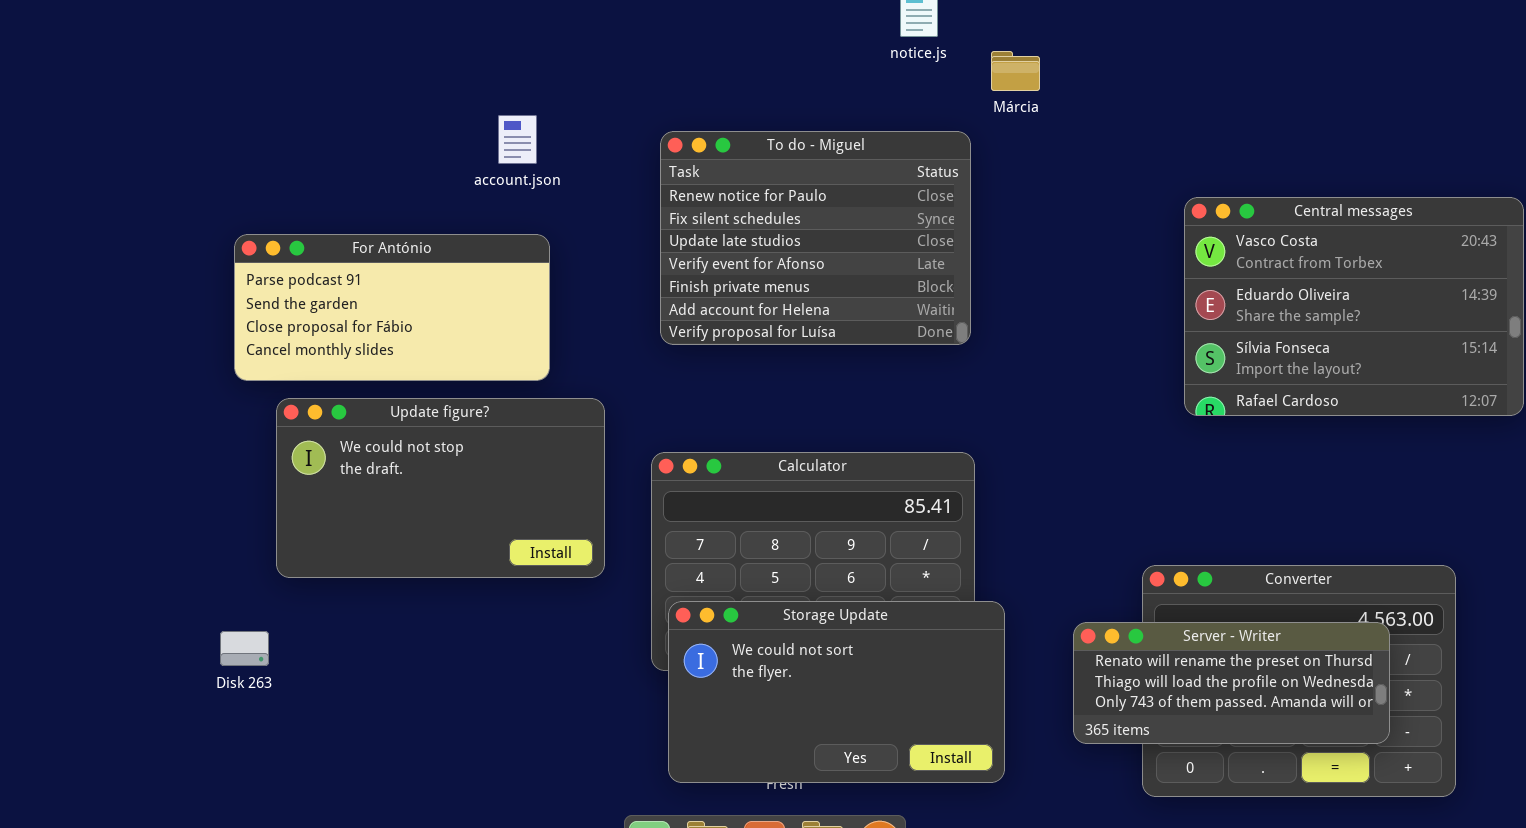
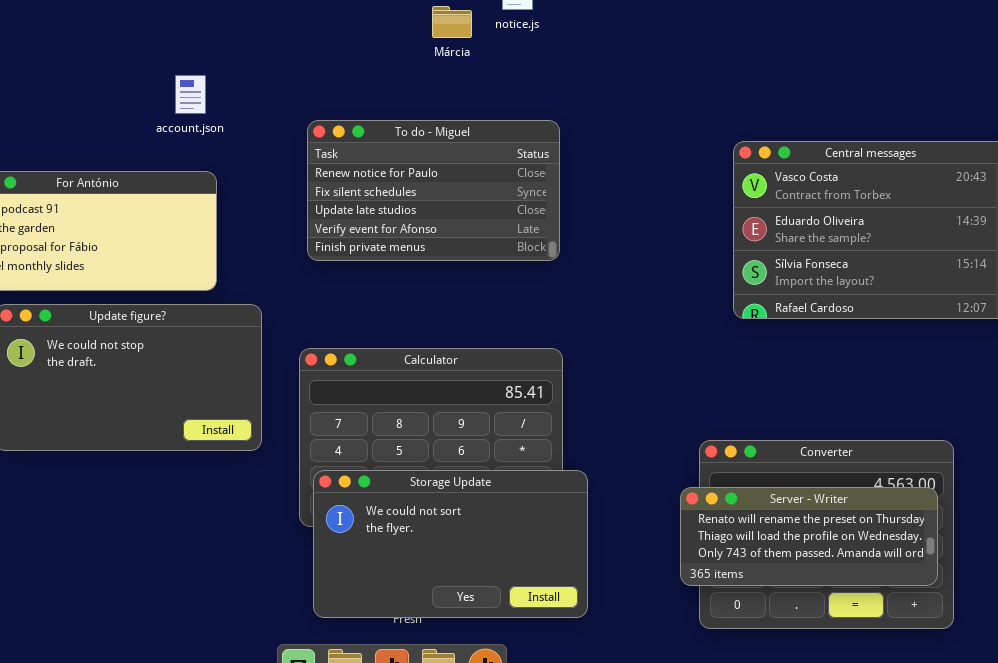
Márcia: [991,51,1040,91] -> [432,6,472,38], moved
To do - Miguel: [660,131,971,345] -> [307,120,560,261], resized
Server - Writer: [1073,622,1390,744] -> [680,487,938,586], moved

